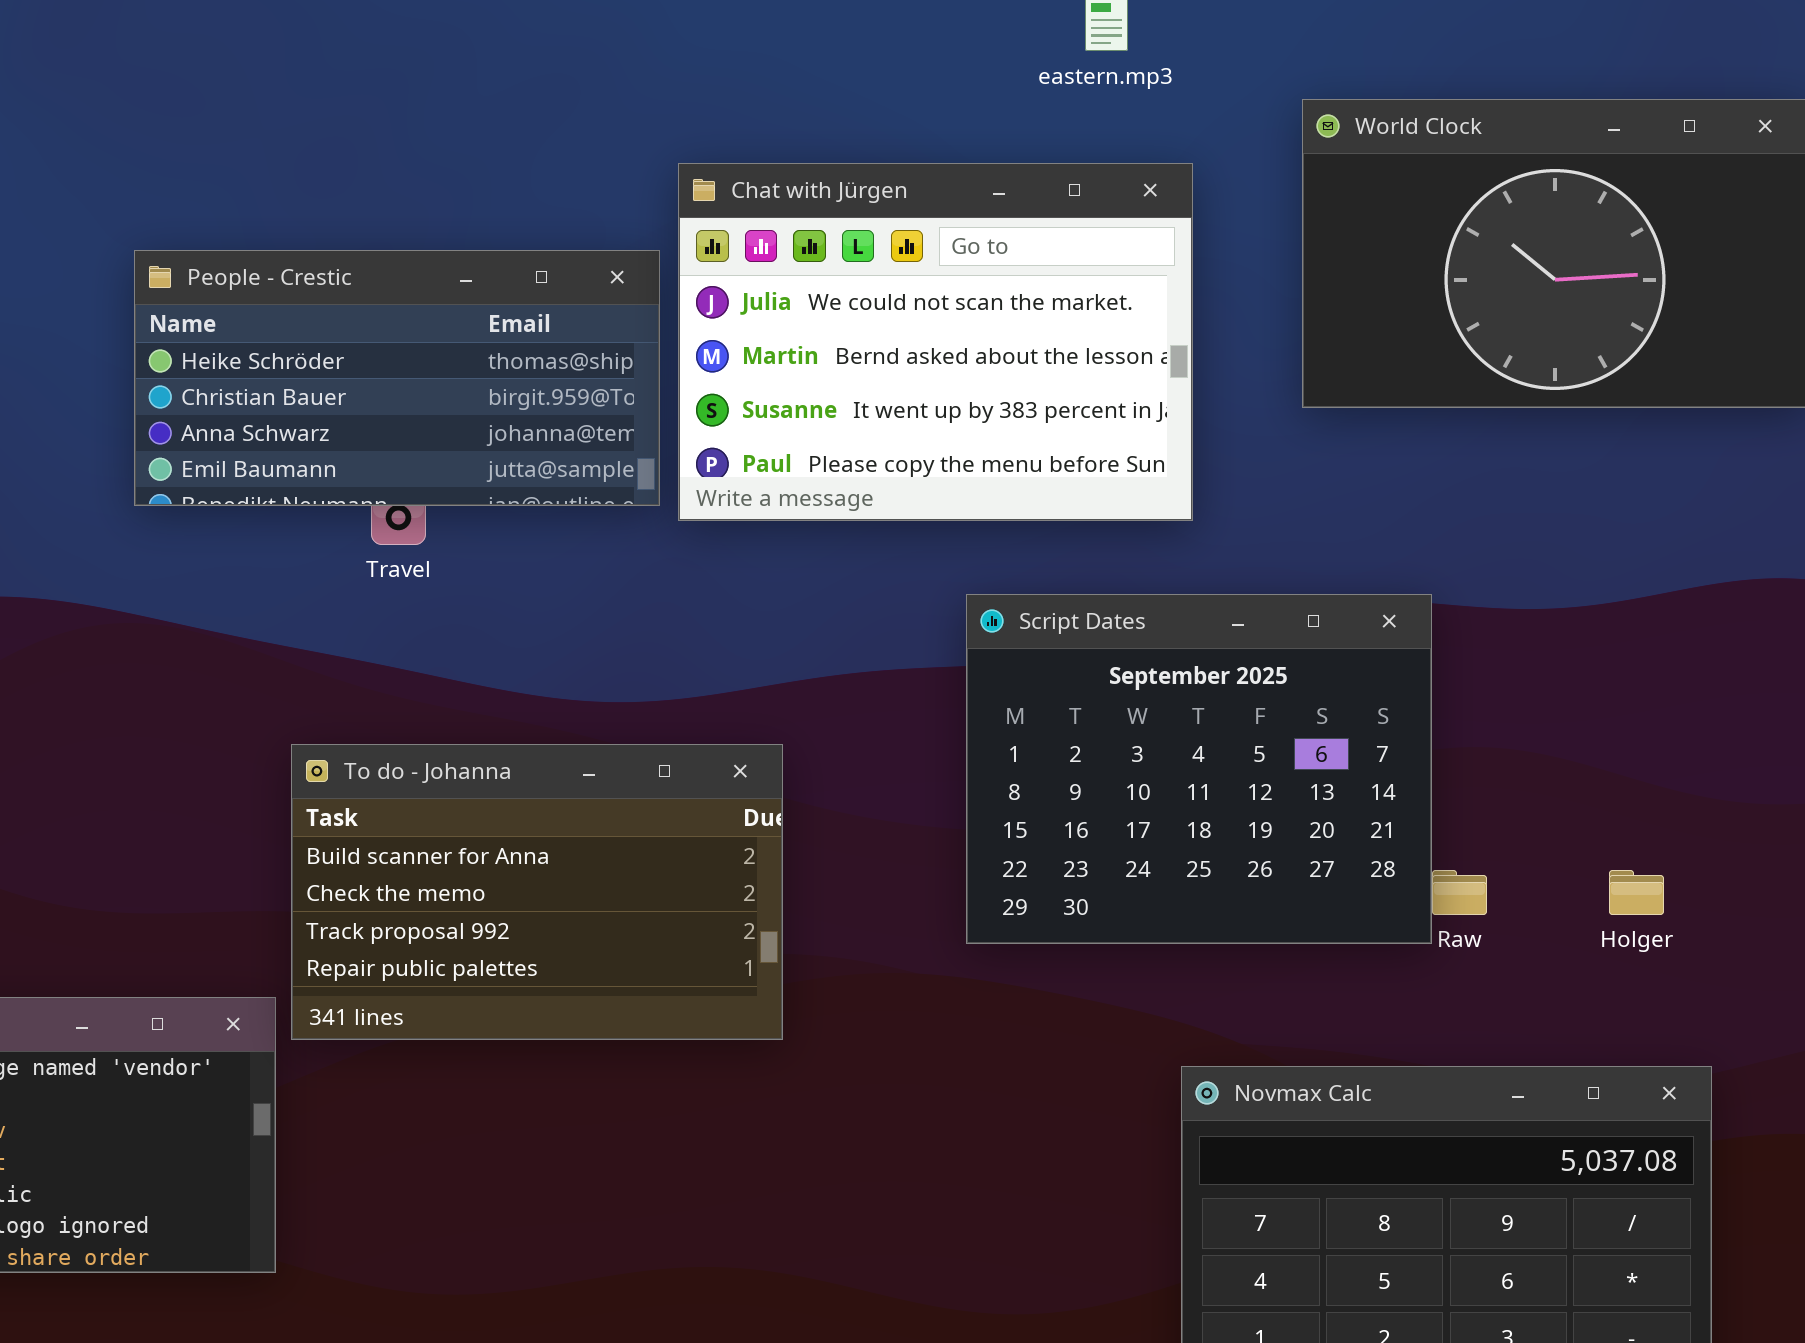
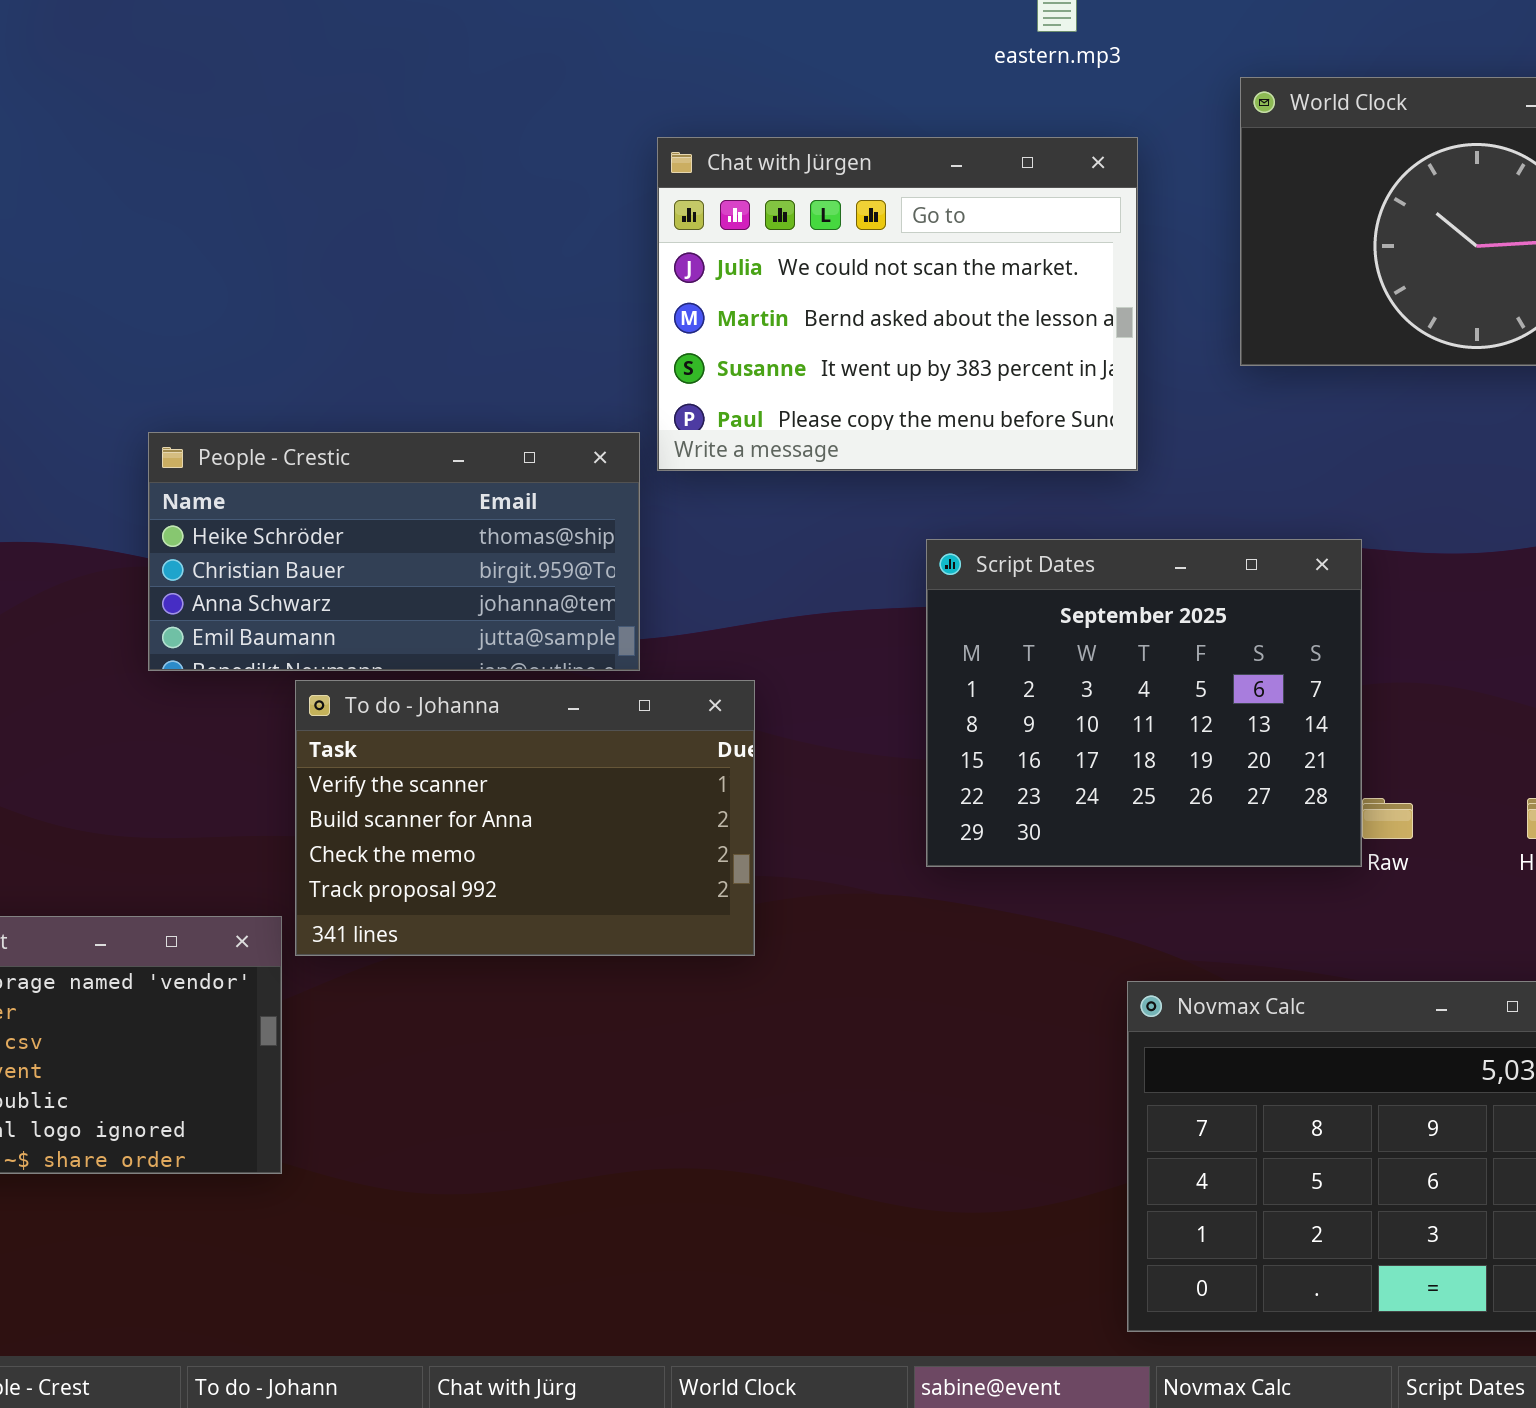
People - Crestic: [134,250,660,506] -> [148,432,640,671], moved
To do - Johanna: [291,744,783,1040] -> [295,680,755,956], scrolled up 1 row

